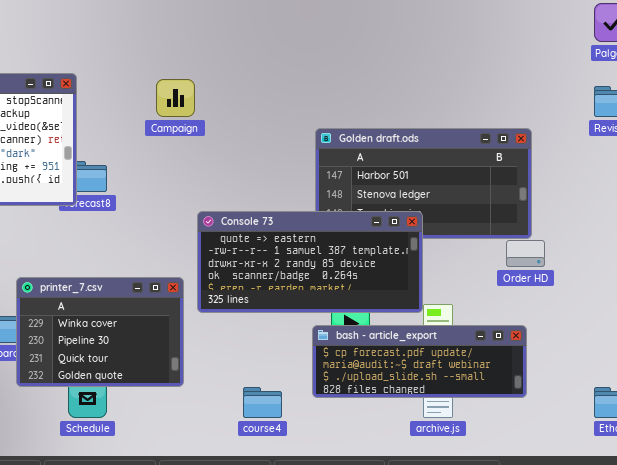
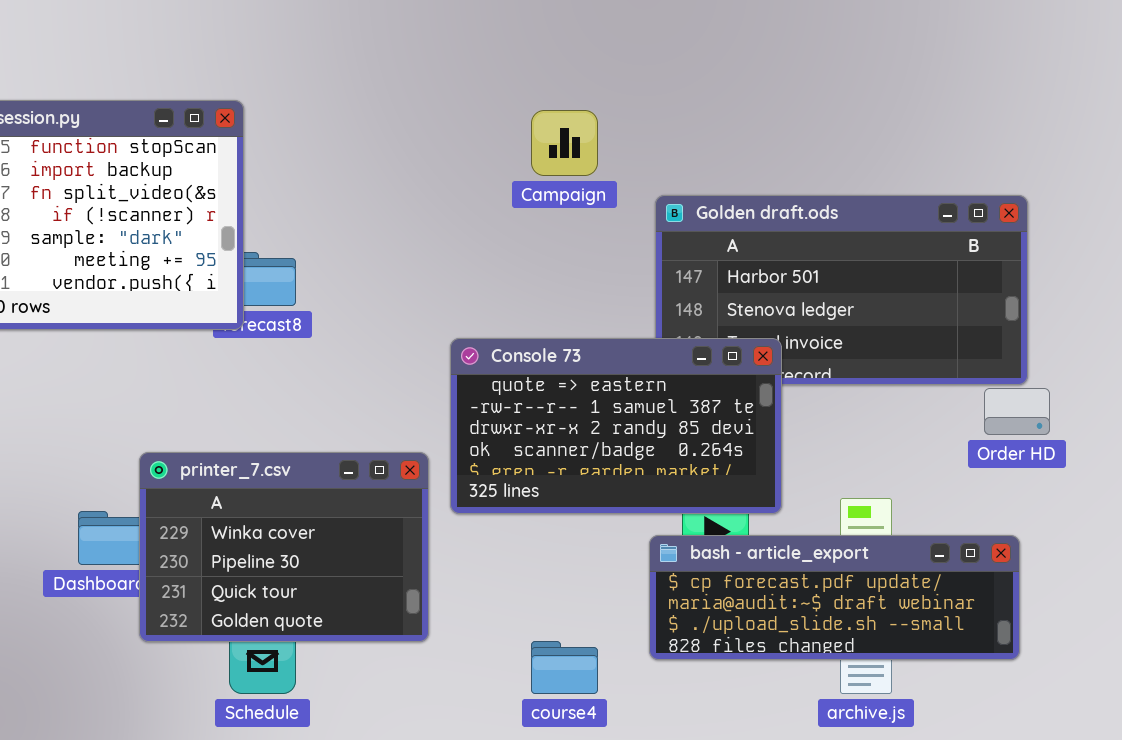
Campaign: [156,79,195,117] -> [531,110,598,176], moved
Console 73: [197,211,423,313] -> [450,338,782,514], resized

